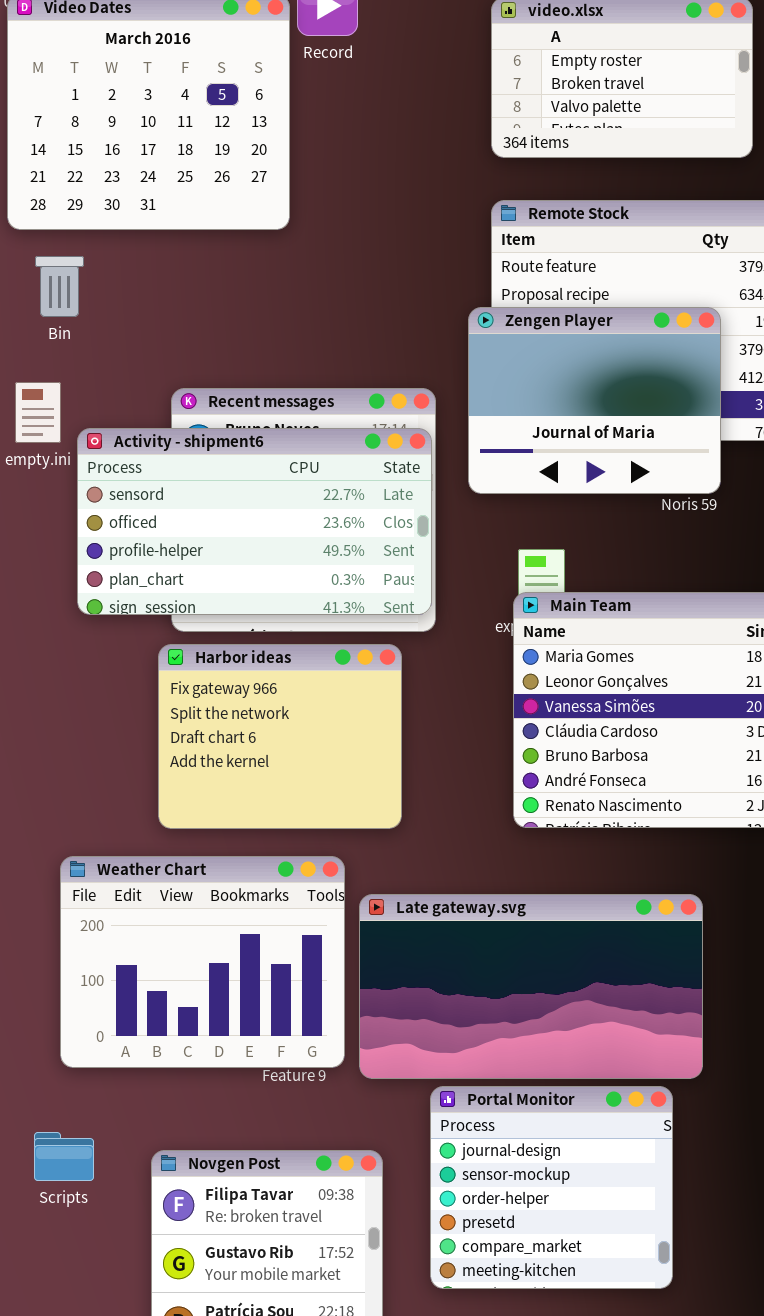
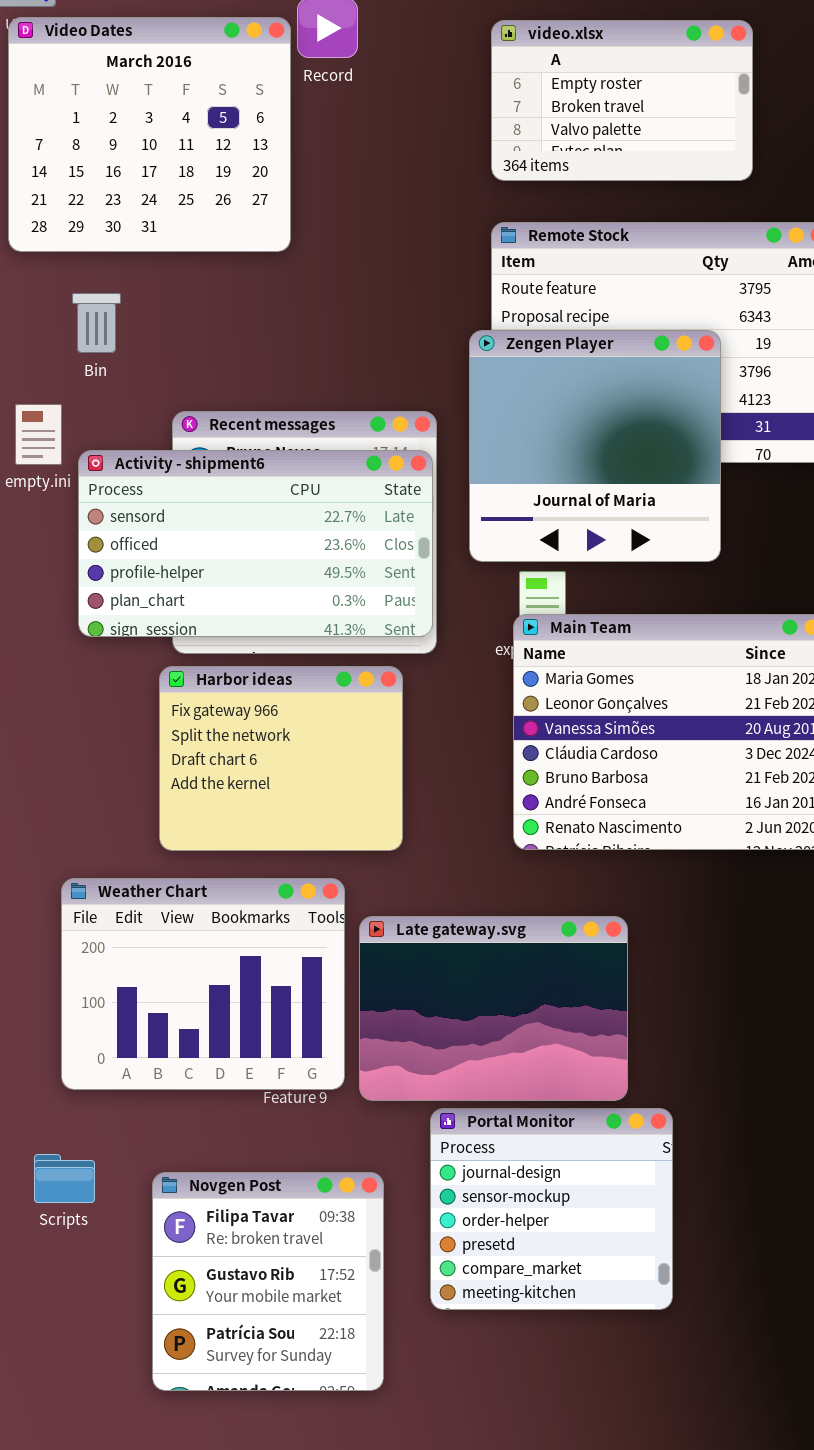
Bin: [35,256,84,317] -> [72,293,121,353], moved
Zengen Player: [468,307,721,494] -> [469,330,721,562], resized
Late gateway.svg: [359,894,703,1079] -> [359,916,628,1101], resized

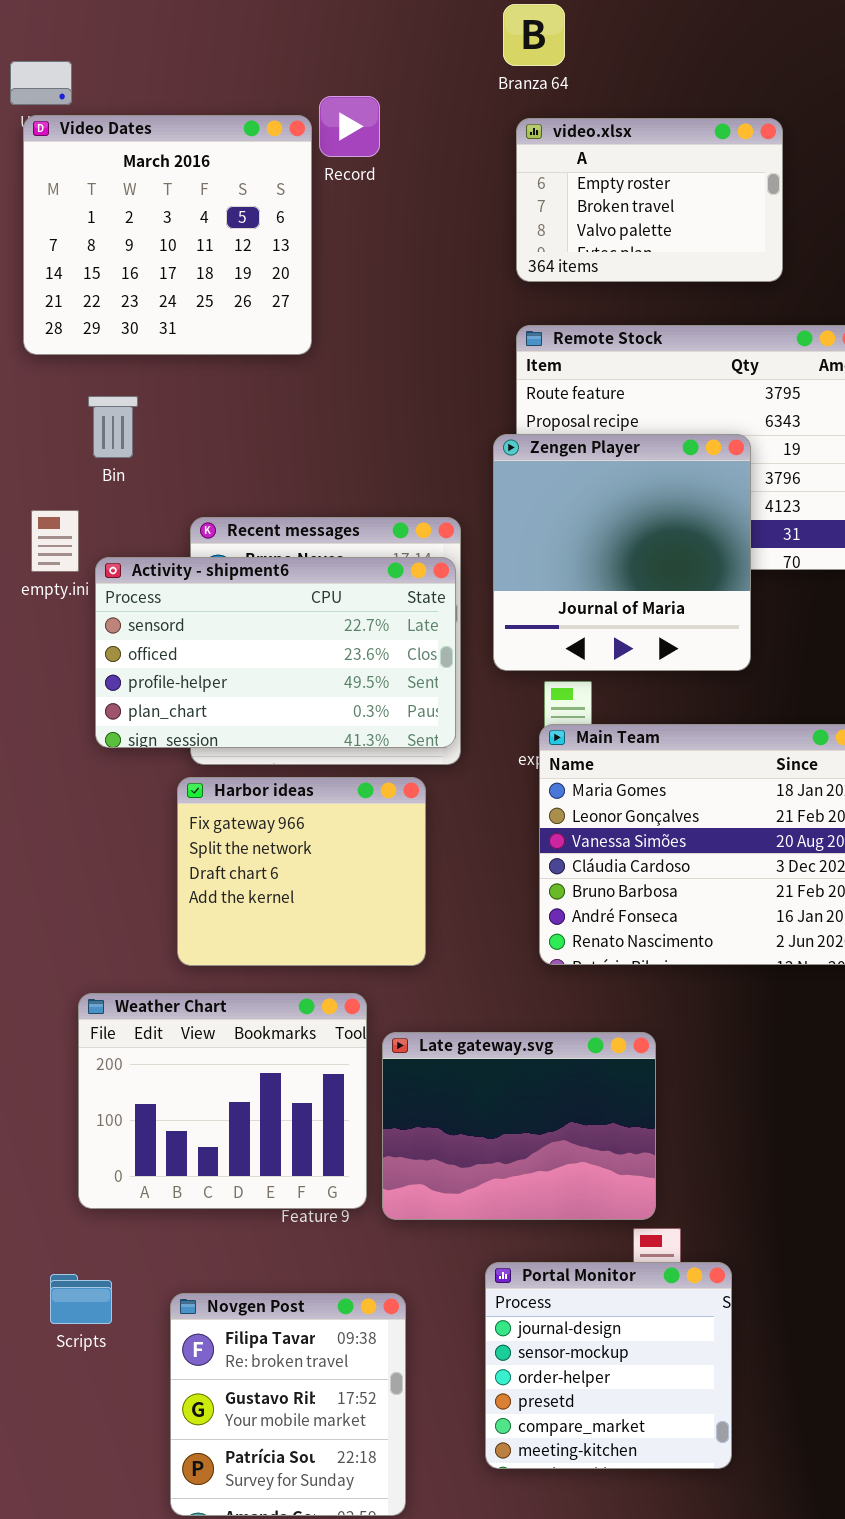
Portal Monitor: [430,1108,673,1310] -> [485,1262,732,1469], moved

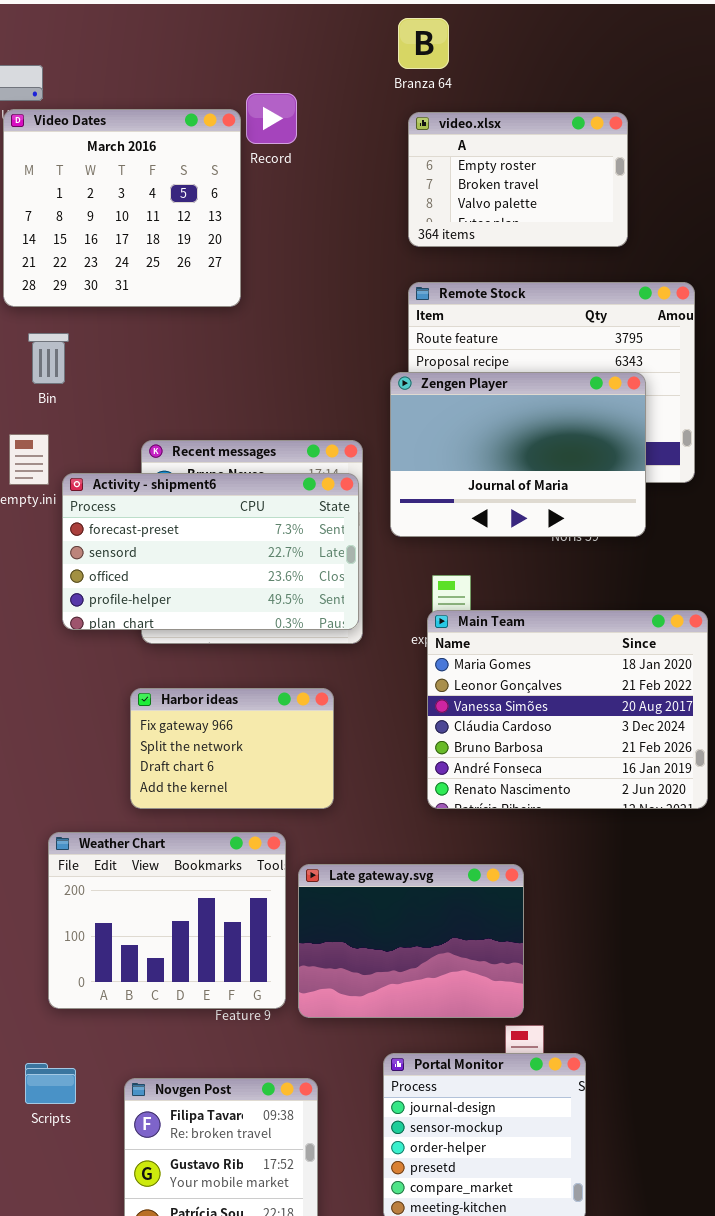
Bin: [88,396,138,458] -> [28,333,69,384], moved
Zengen Player: [493,434,751,671] -> [390,372,646,537], resized
Activity - shipment6: [95,557,456,748] -> [62,473,359,630], scrolled up 1 row
Harbor ideas: [177,777,426,966] -> [130,688,334,809], resized

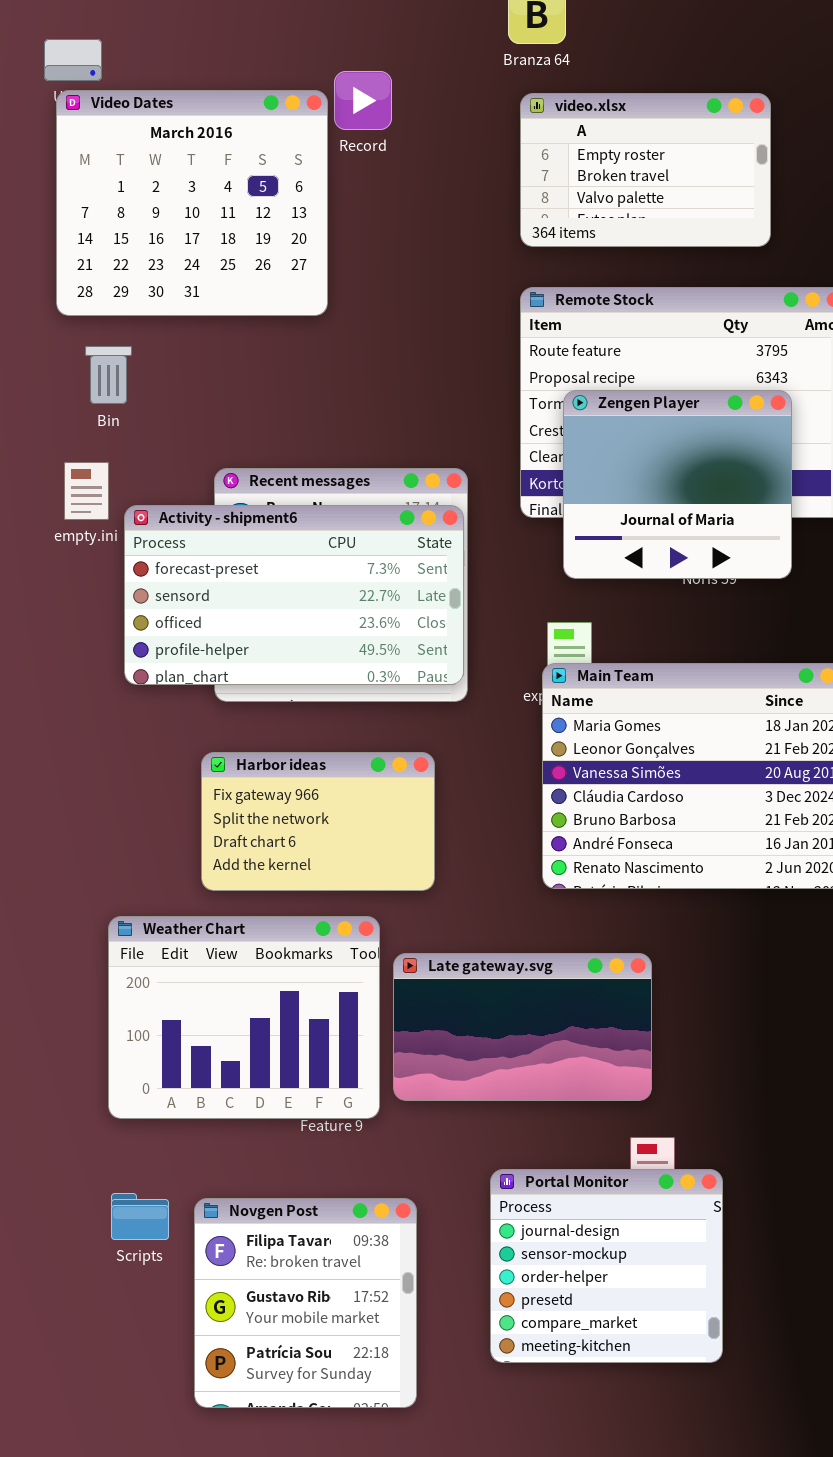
Zengen Player: [390,372,646,537] -> [563,390,792,579], resized
Late gateway.svg: [298,864,524,1018] -> [393,953,652,1101], resized
Scripts: [25,1063,76,1104] -> [111,1193,169,1240], moved

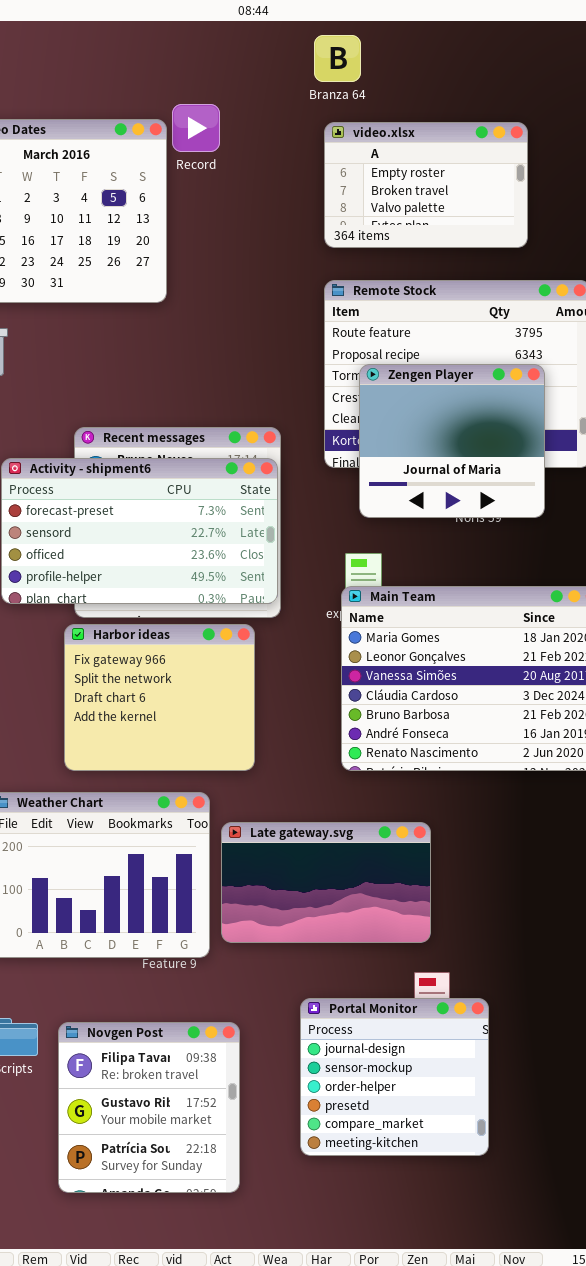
Harbor ideas: [201,752,435,891] -> [64,624,255,771], resized

